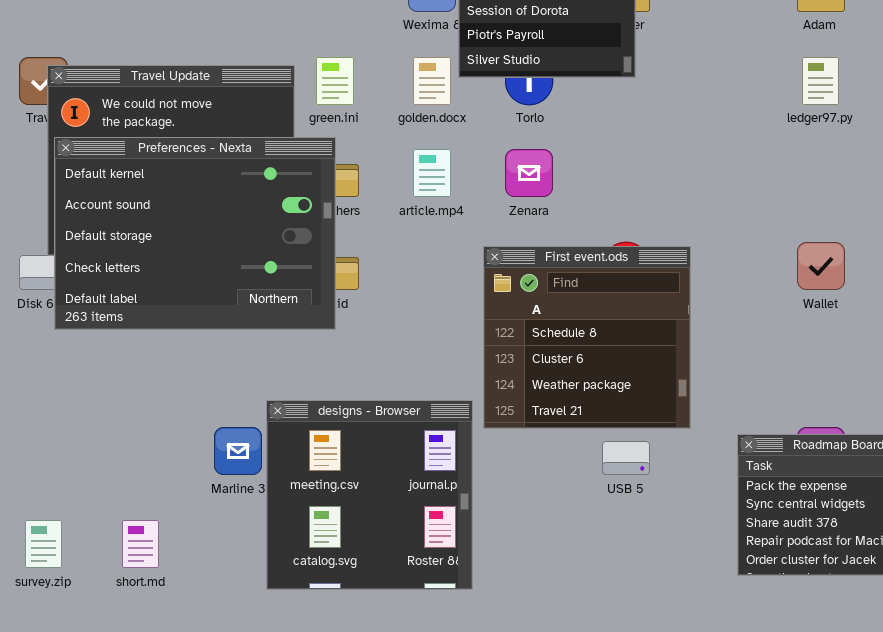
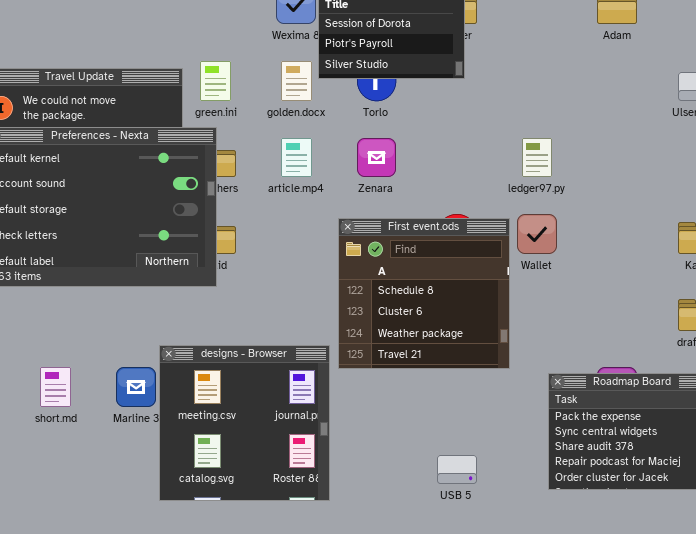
ledger97.py: [802,57,839,105] -> [522,138,552,177], moved
Wallet: [797,242,845,290] -> [517,214,557,254], moved
USB 5: [602,441,650,475] -> [437,455,477,484], moved
short.md: [122,520,159,568] -> [40,367,71,407], moved

